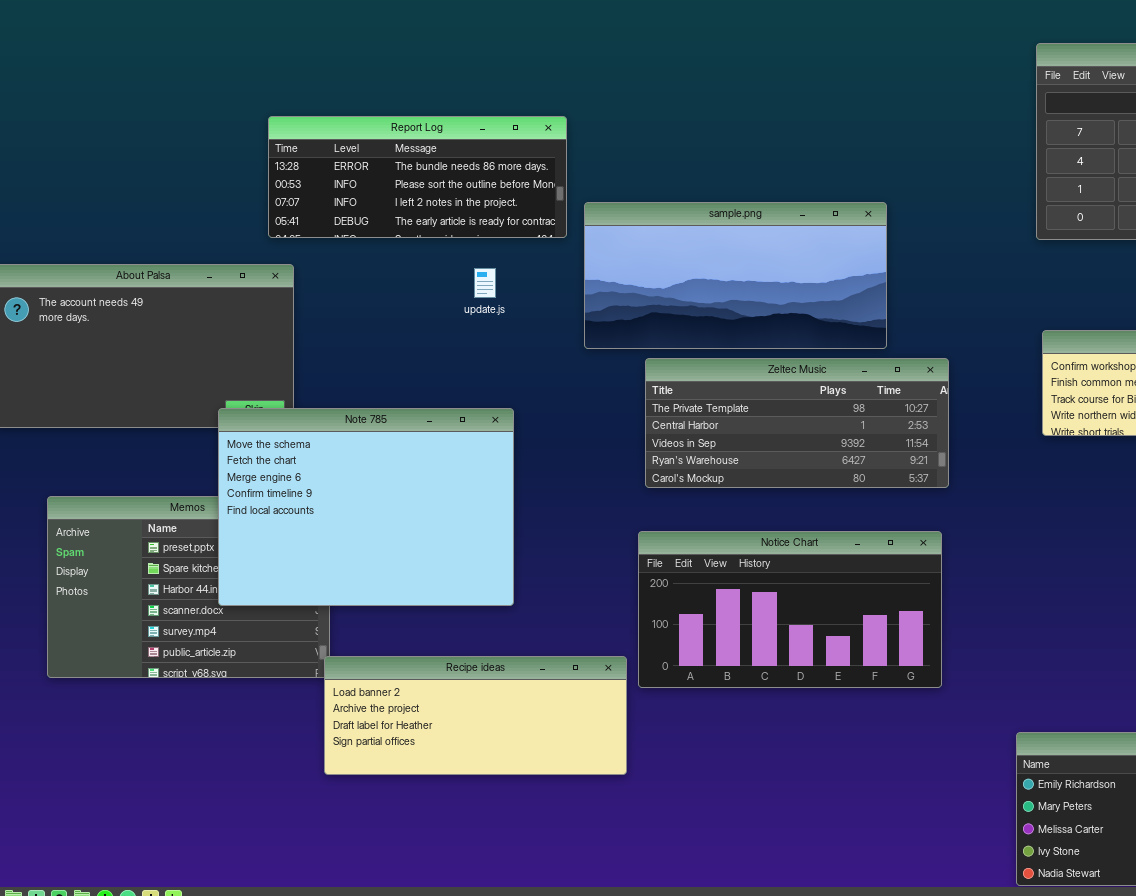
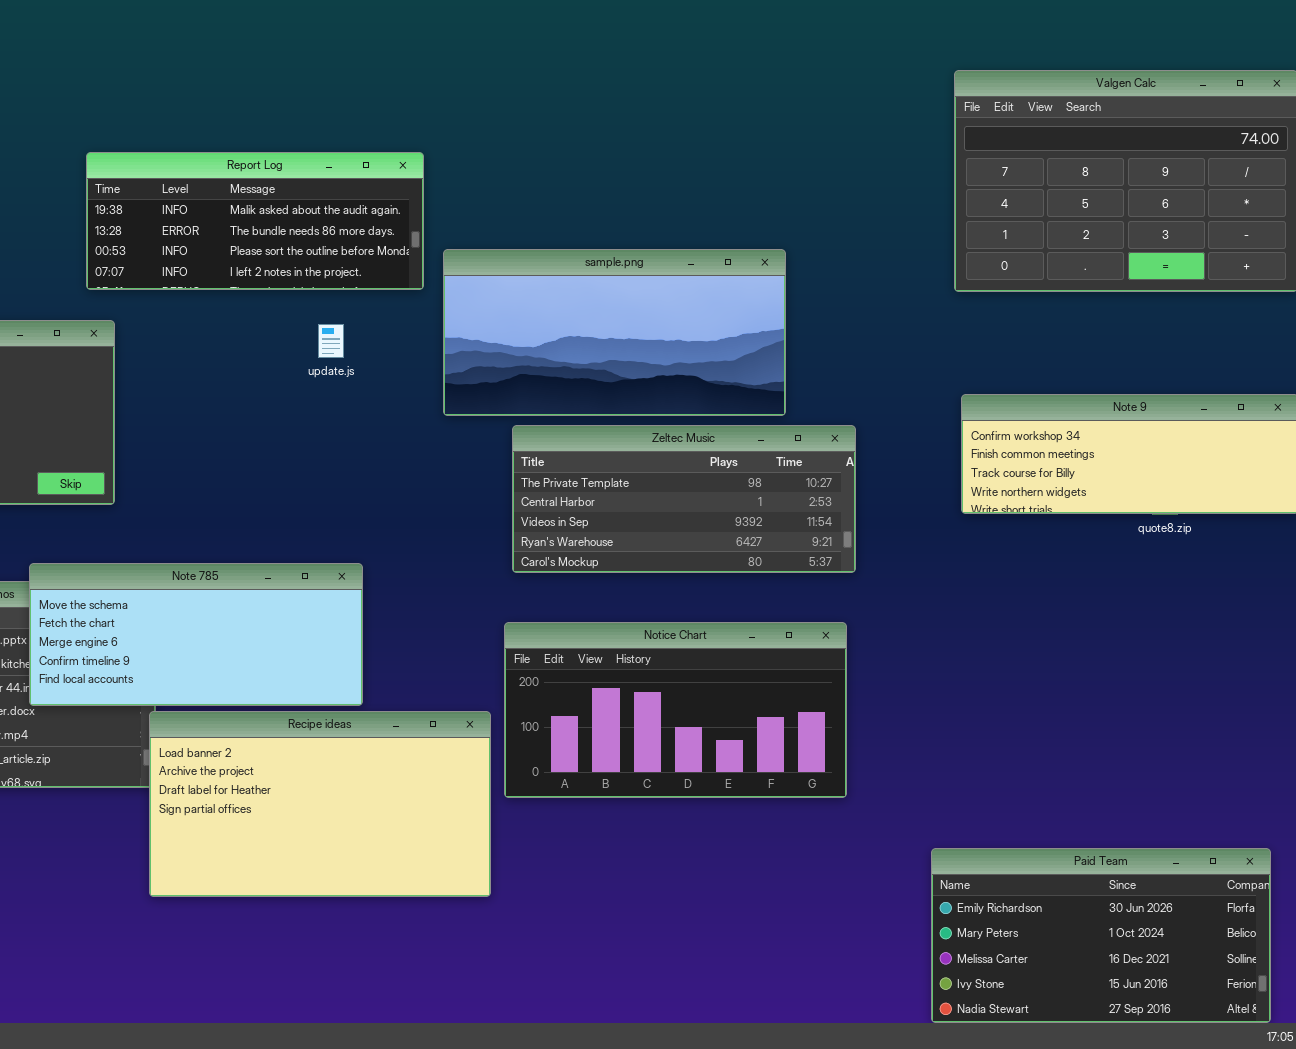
Report Log: [268,116,567,238] -> [86,152,424,290], scrolled up 1 row
Note 785: [218,408,514,606] -> [29,563,363,706], resized
Recipe ideas: [324,656,627,775] -> [149,711,491,897], resized

